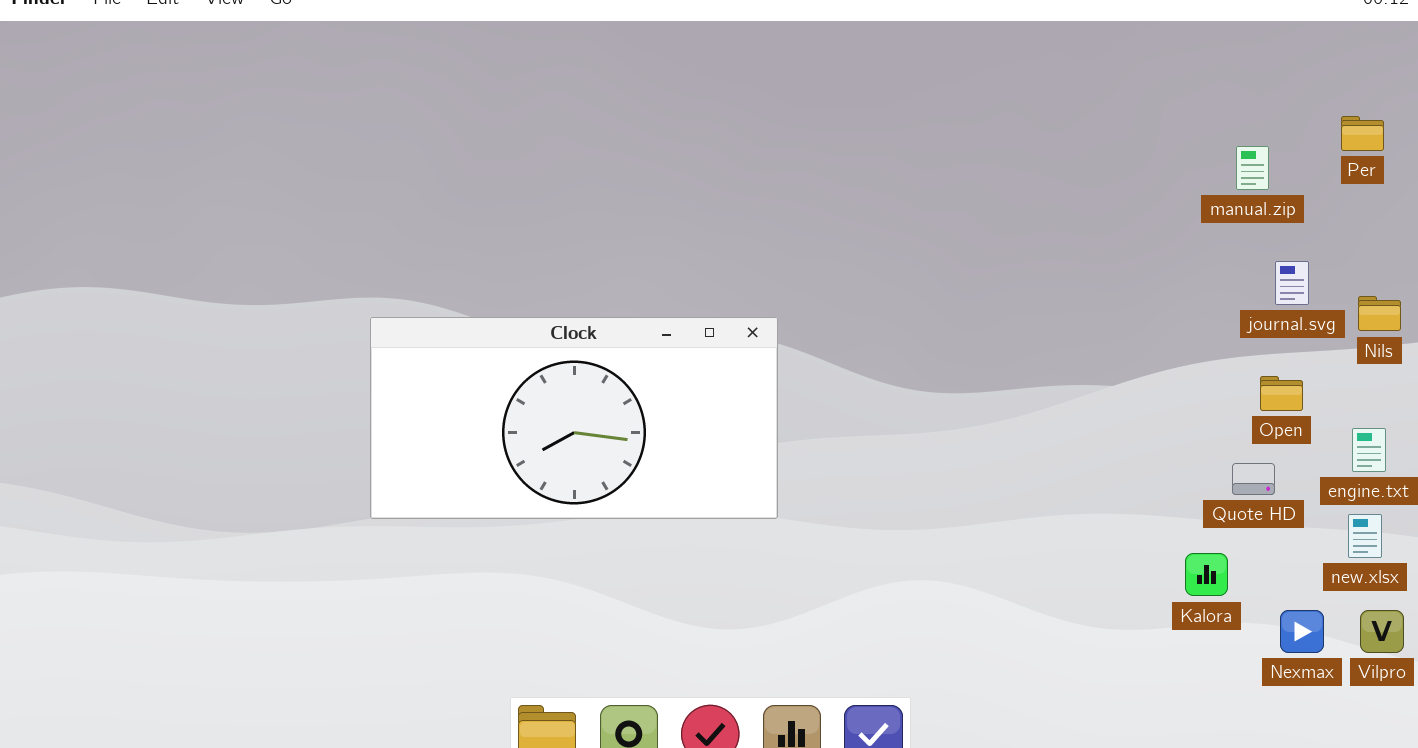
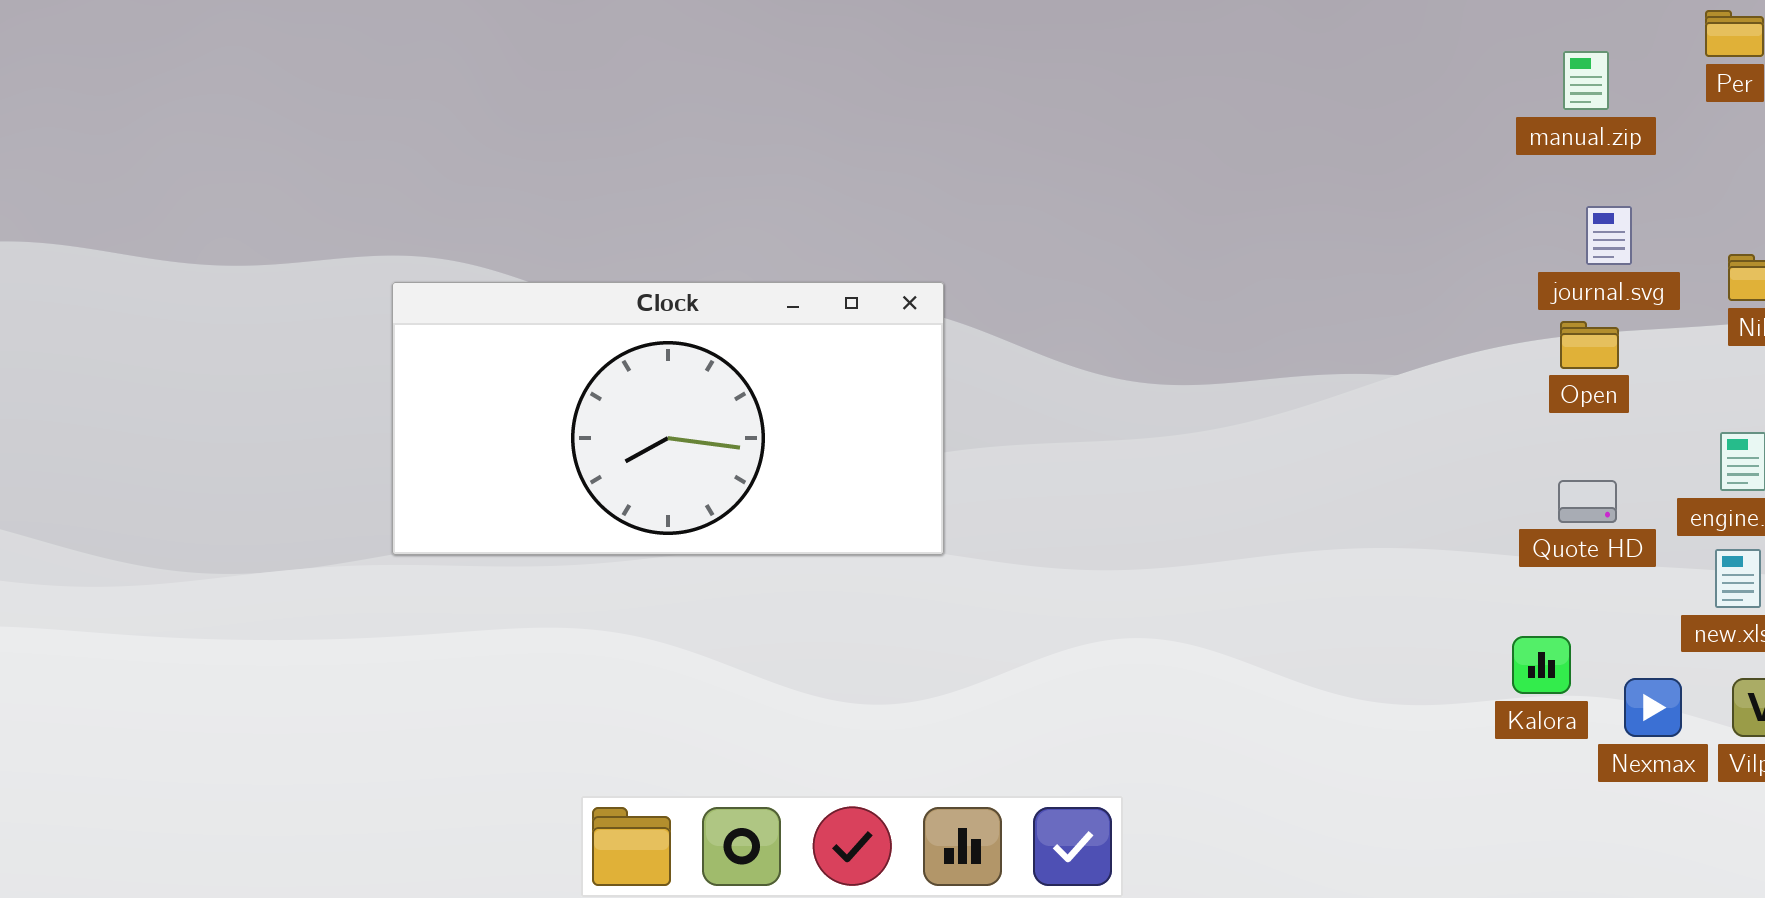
journal.svg: [1275,261,1309,305] -> [1586,206,1632,265], moved
Open: [1260,376,1303,411] -> [1560,321,1619,369], moved
Kalora: [1185,553,1228,596] -> [1512,636,1571,694], moved

